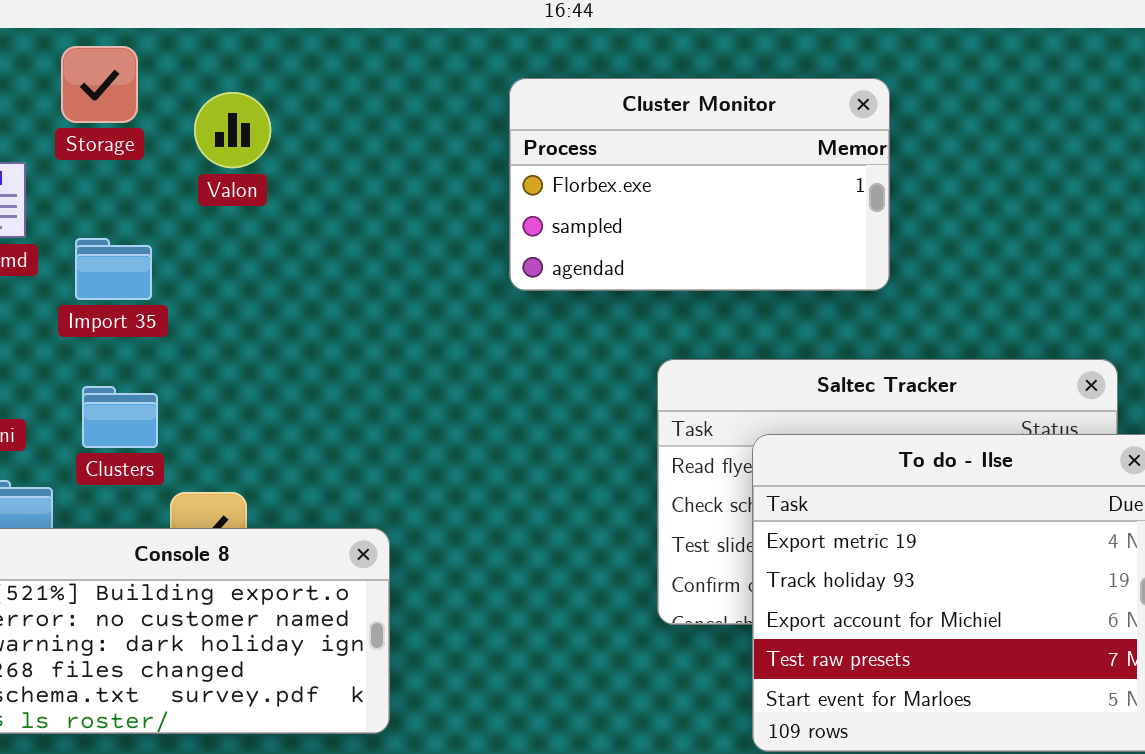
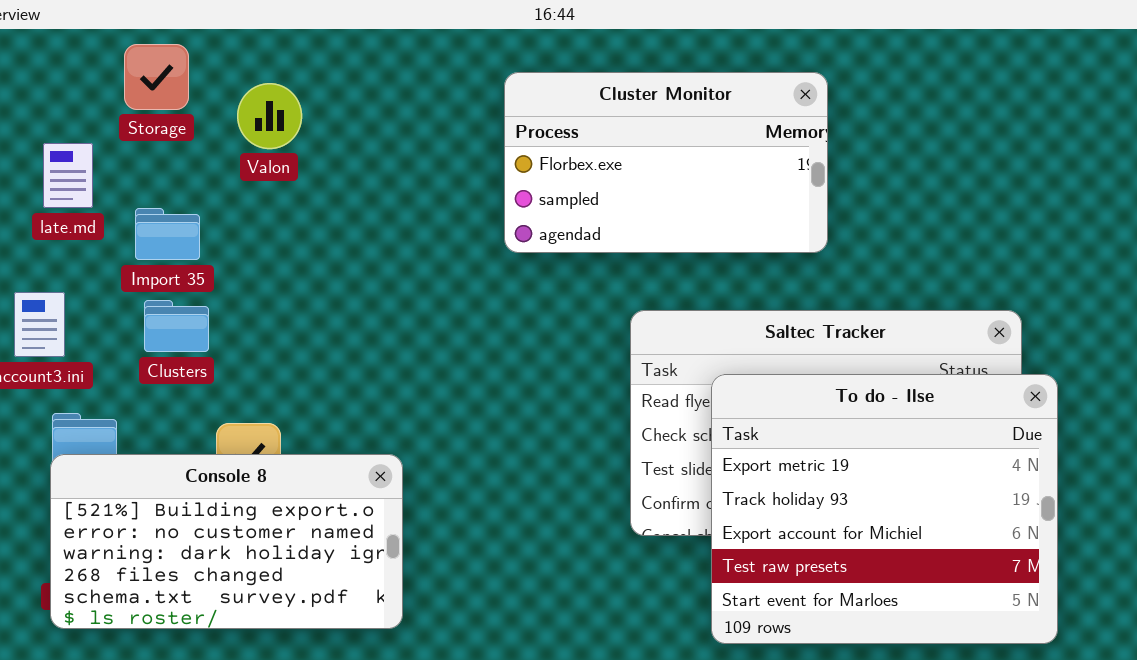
Clusters: [82,386,158,448] -> [144,300,209,352], moved

